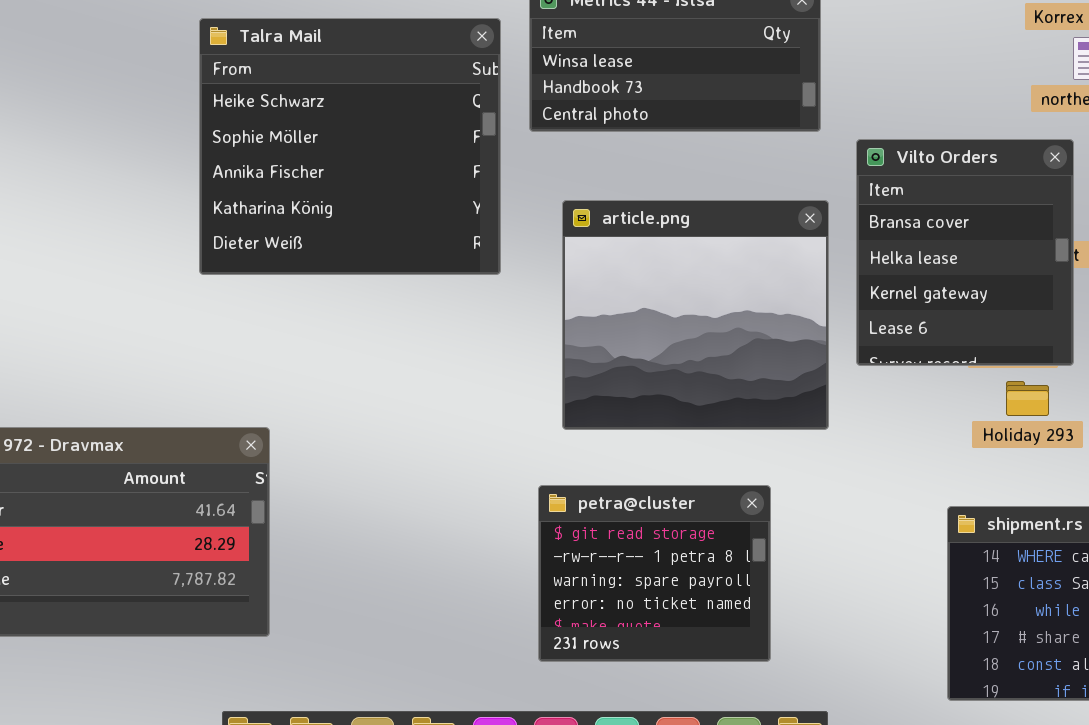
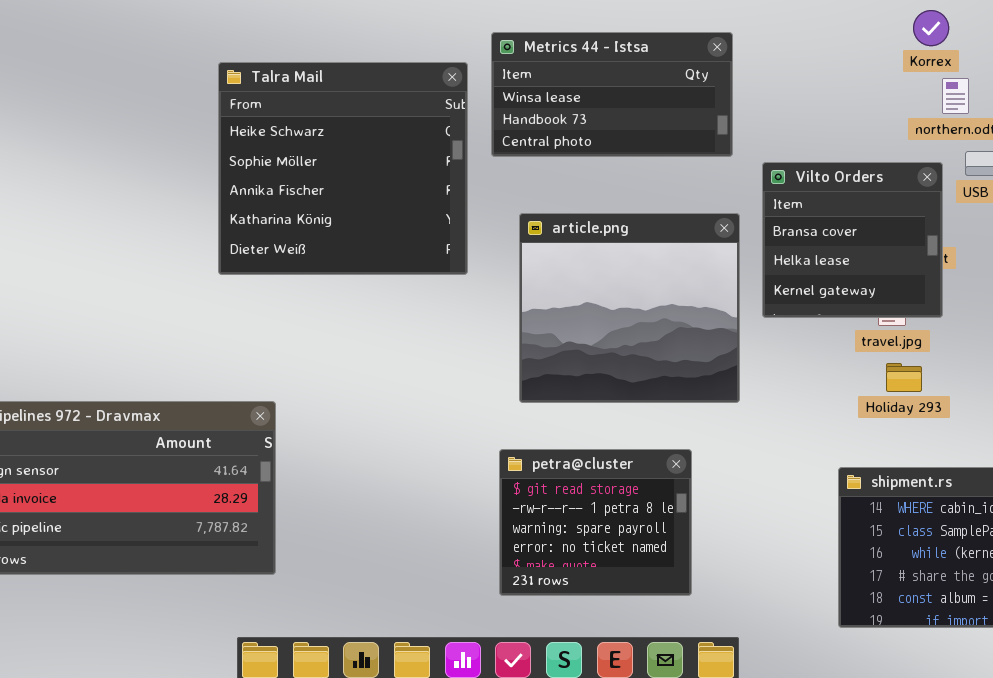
Vilto Orders: [856,139,1074,366] -> [762,162,943,318], resized

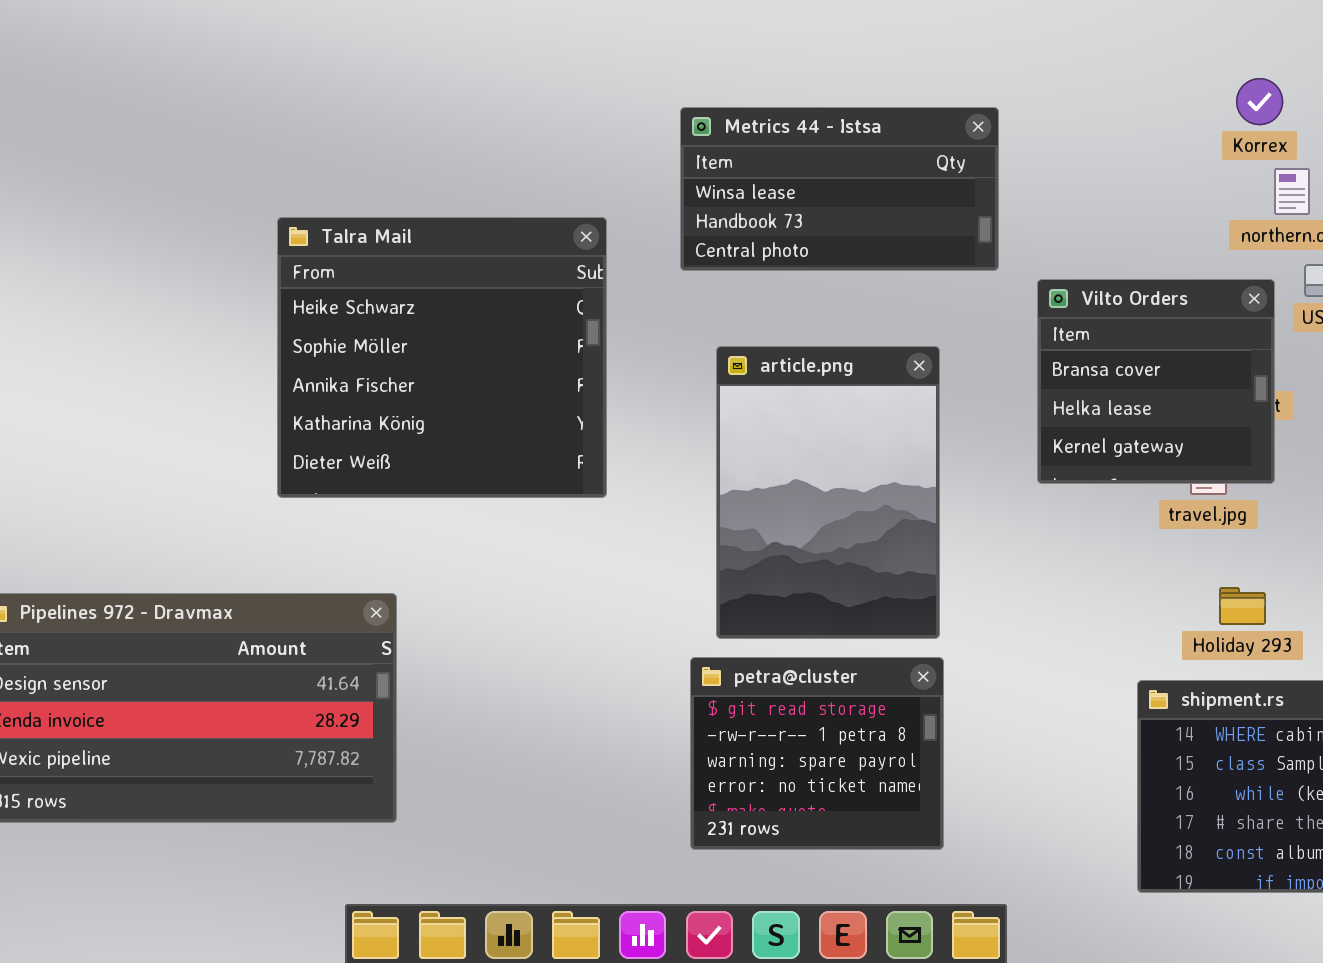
Talra Mail: [218,62,468,275] -> [277,217,607,498], moved
article.png: [519,213,740,403] -> [716,346,940,639], resized
Holiday 293: [886,363,922,392] -> [1219,587,1266,625], moved

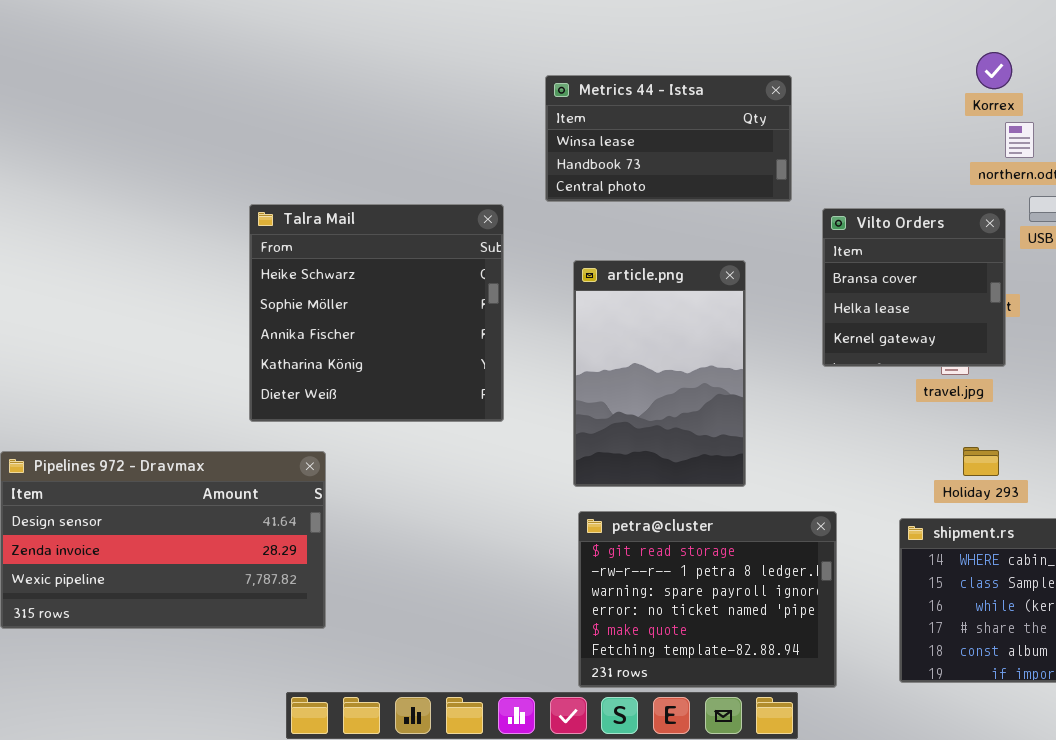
Talra Mail: [277,217,607,498] -> [249,204,504,422], moved
petra@cluster: [690,657,944,850] -> [578,511,837,688], moved, resized

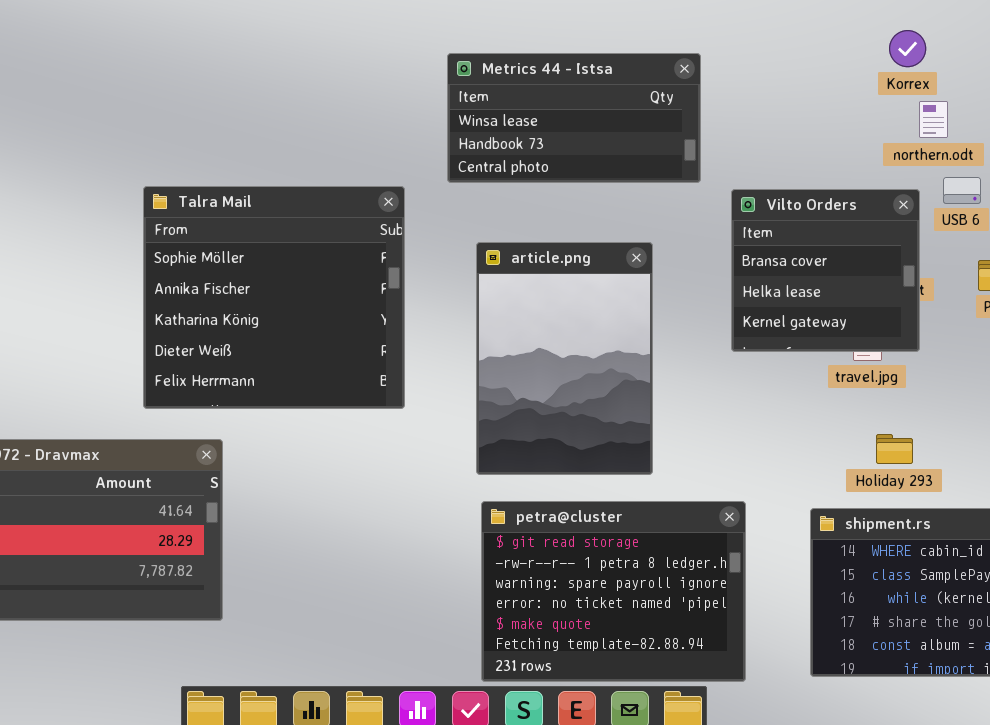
Talra Mail: [249,204,504,422] -> [143,186,405,409], scrolled down 1 row

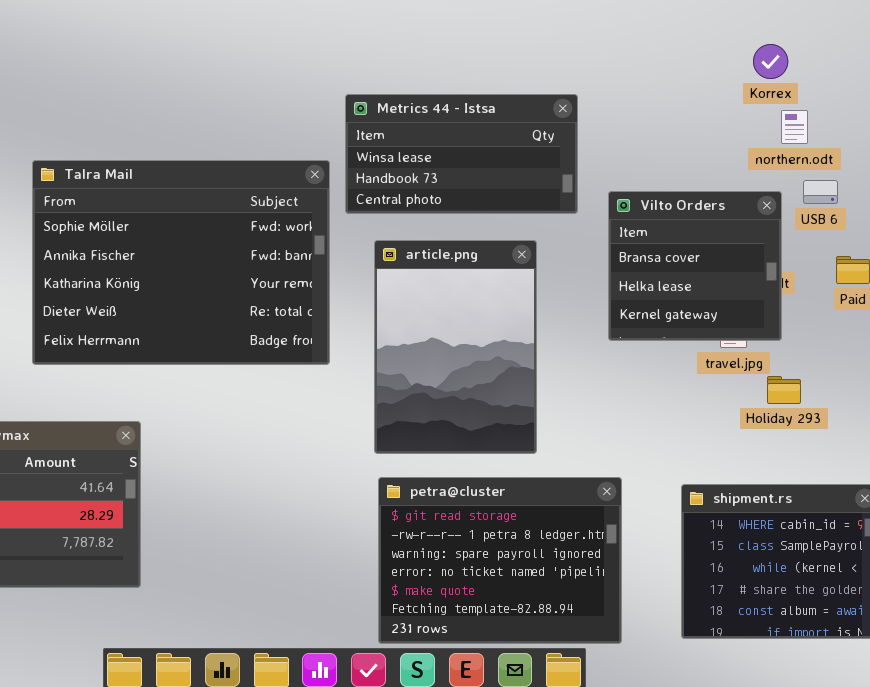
Metrics 44 - Istsa: [447,53,701,183] -> [345,94,578,214], moved
Talra Mail: [143,186,405,409] -> [32,160,330,365], moved, resized
Holiday 293: [876,434,913,464] -> [767,376,801,404], moved

